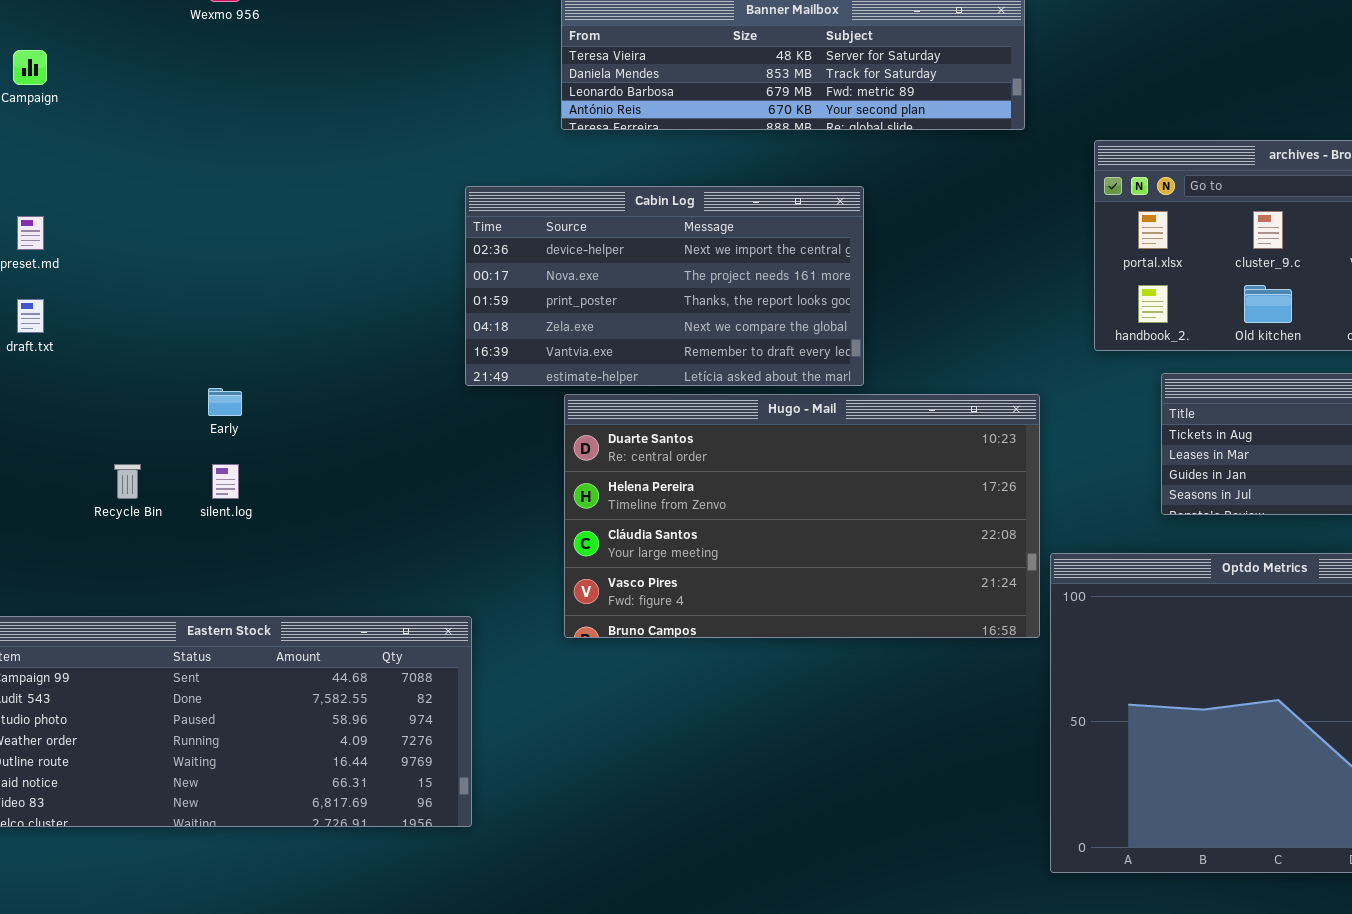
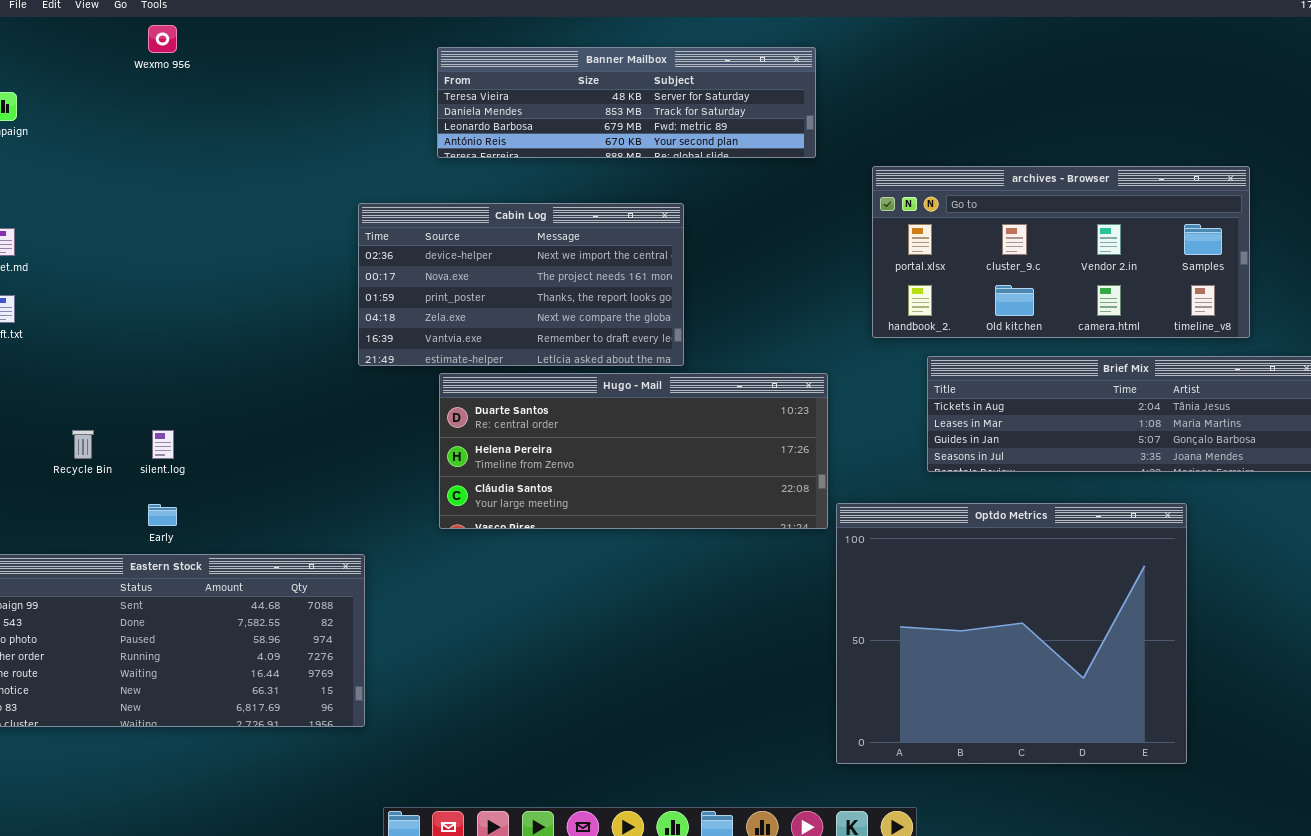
Early: [208,388,242,416] -> [148,504,177,526], moved
Hugo - Mail: [564,394,1040,638] -> [439,373,828,529], resized

